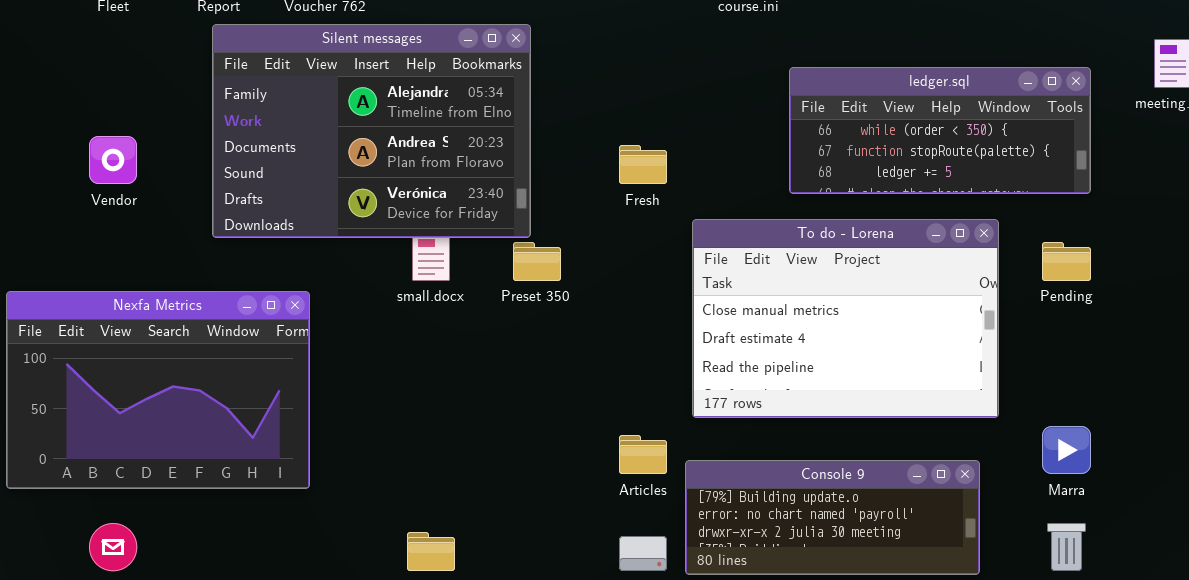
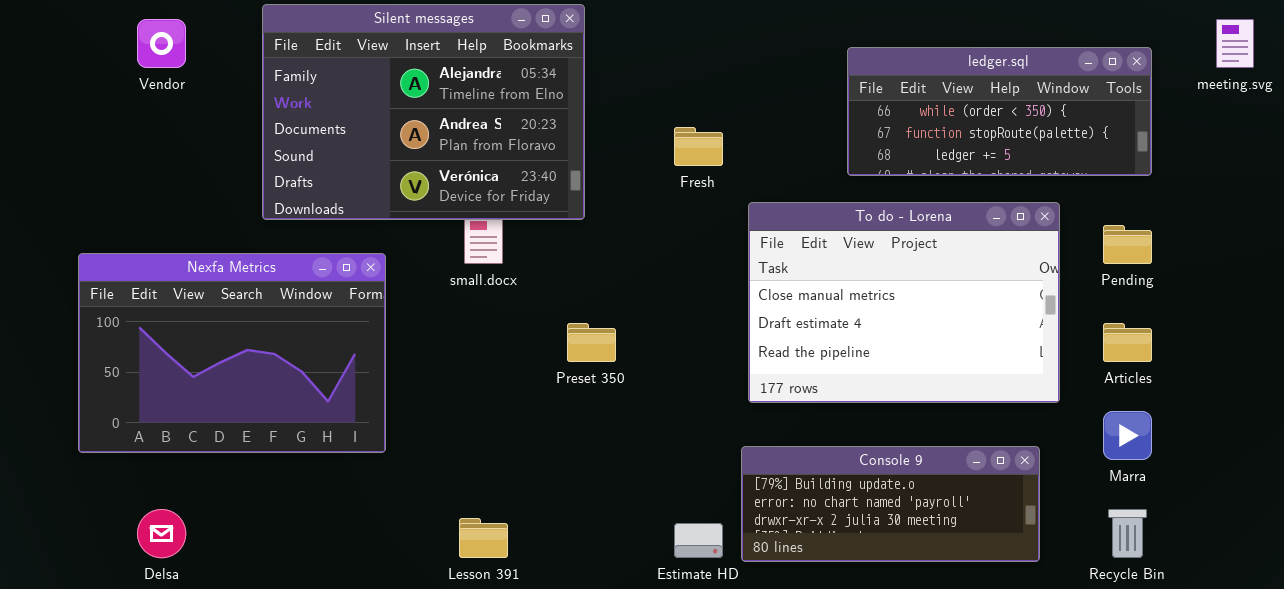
Vendor: [89,136,137,184] -> [137,19,186,68], moved
Preset 350: [513,242,561,281] -> [567,323,616,362], moved
Nexfa Metrics: [6,291,310,489] -> [78,253,386,453], moved
Articles: [619,435,667,474] -> [1103,323,1152,362], moved

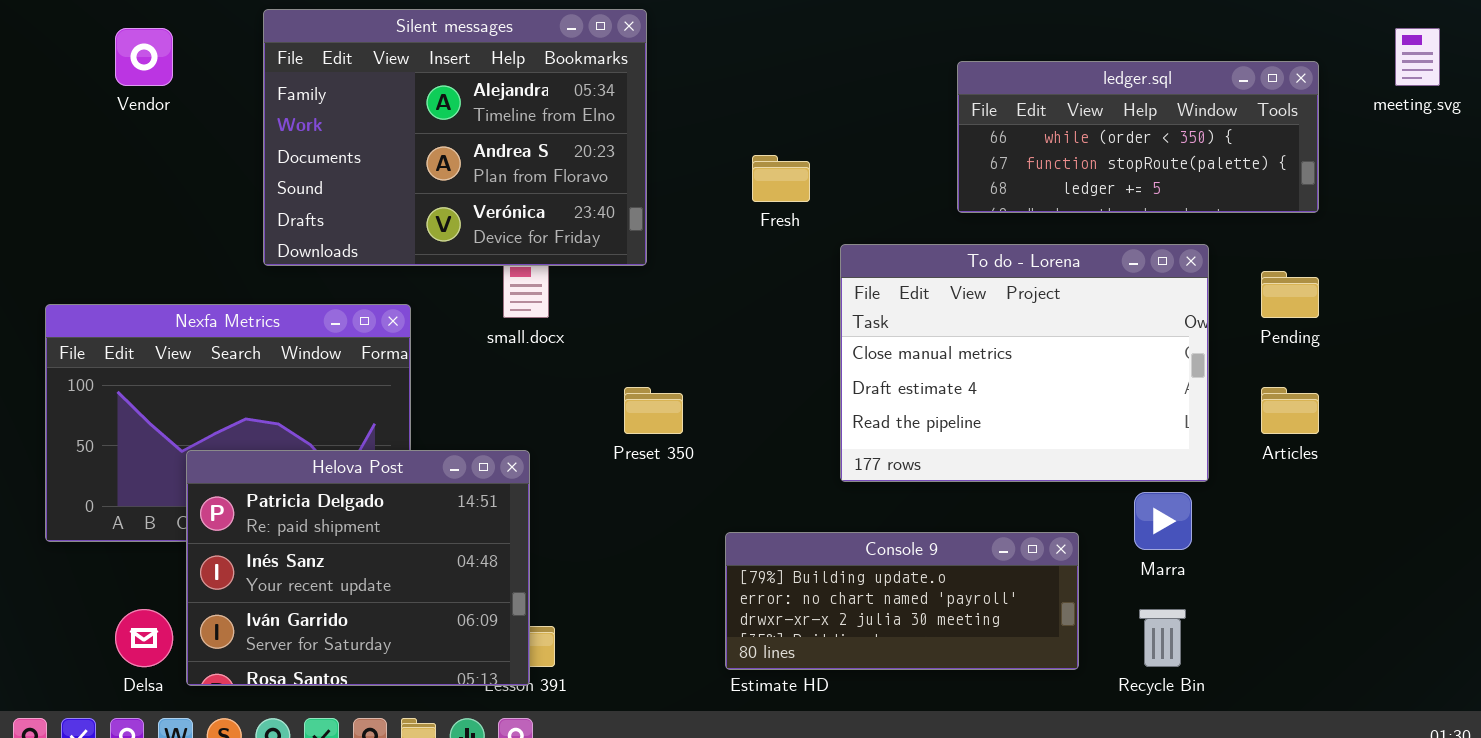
Helova Post: none -> [186,450,530,686], opened
Marra: [1103,411,1152,460] -> [1134,492,1192,550], moved
Console 9: [741,446,1040,562] -> [725,532,1079,670], moved
Recycle Bin: [1108,509,1147,558] -> [1139,609,1186,667], moved

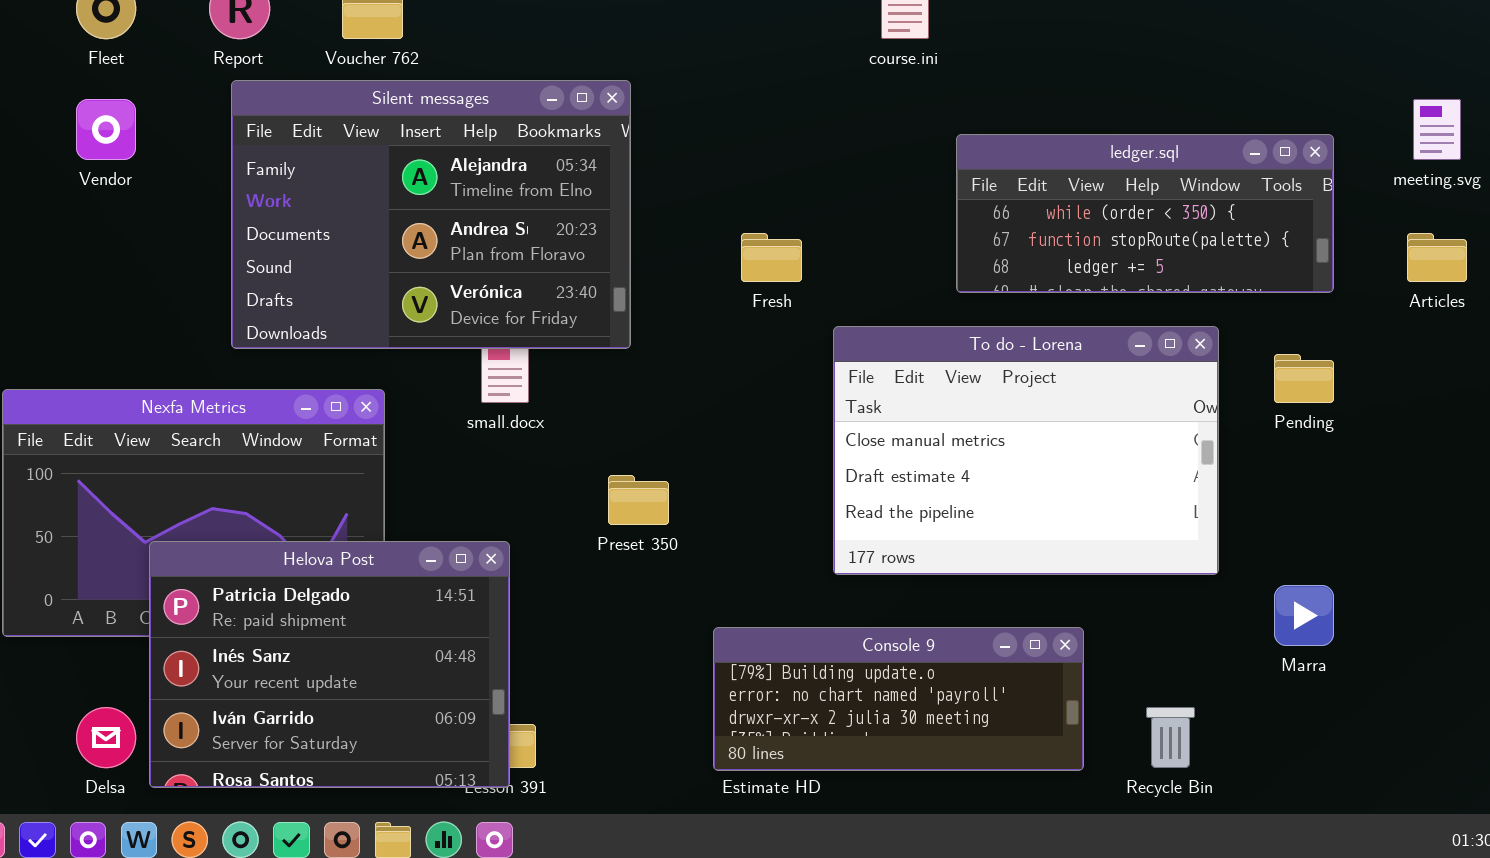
Articles: [1261,387,1319,434] -> [1407,233,1467,282], moved
Marra: [1134,492,1192,550] -> [1274,585,1334,646], moved

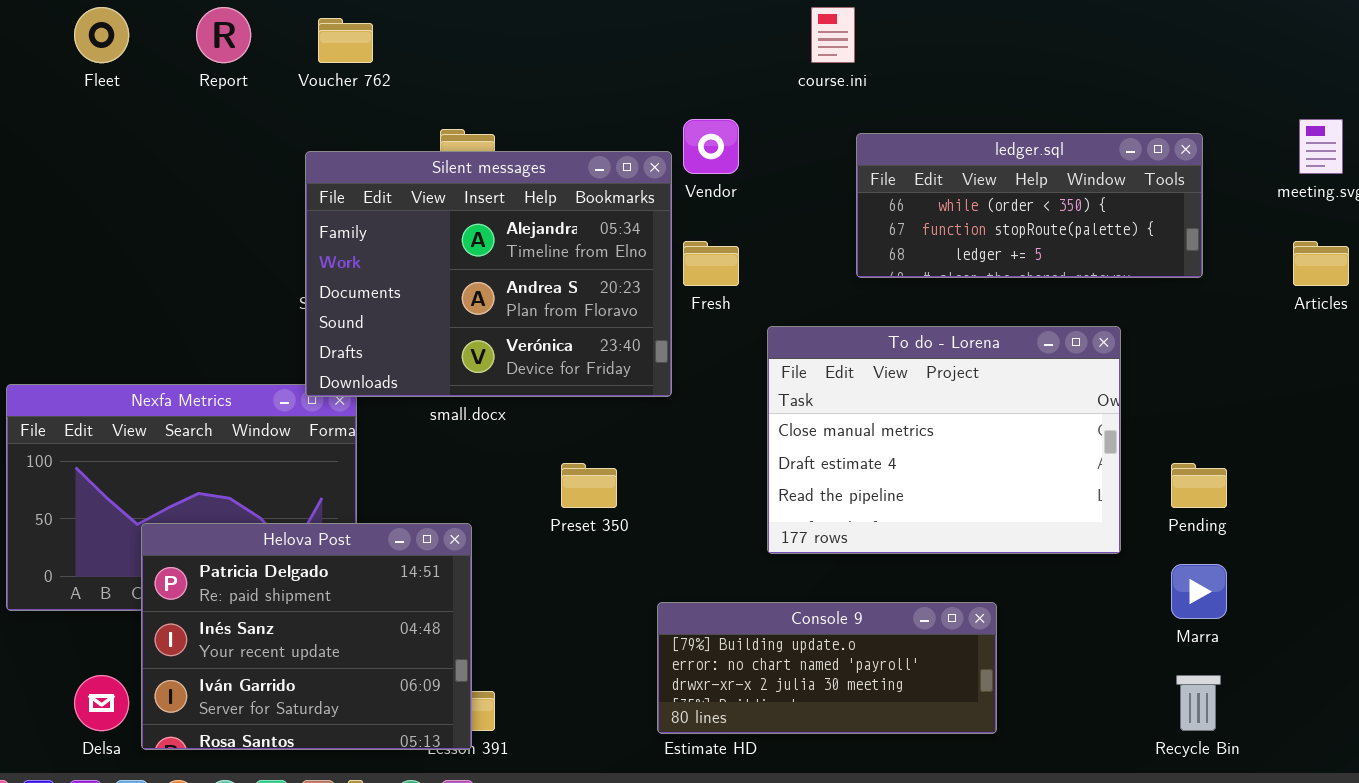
Silent messages: [231,80,631,349] -> [305,151,672,397], moved
Vendor: [76,99,136,160] -> [683,119,739,174], moved
ledger.sql: [956,134,1334,293] -> [856,133,1203,278], moved
Pending: [1274,354,1334,403] -> [1171,463,1227,508], moved
Recycle Bin: [1146,707,1195,768] -> [1176,675,1221,731], moved

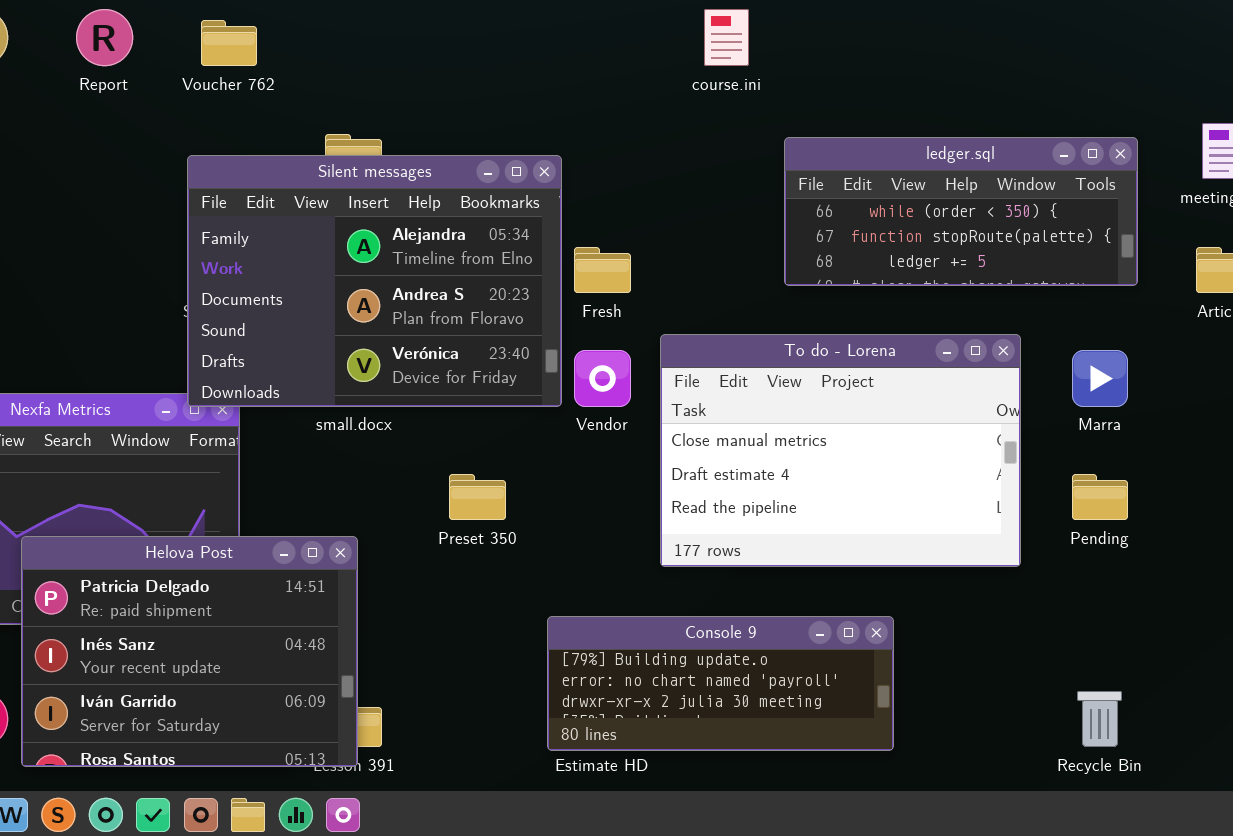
Vendor: [683,119,739,174] -> [574,350,631,407], moved
ledger.sql: [856,133,1203,278] -> [784,137,1138,286], moved
Marra: [1171,564,1227,619] -> [1072,350,1128,407], moved

